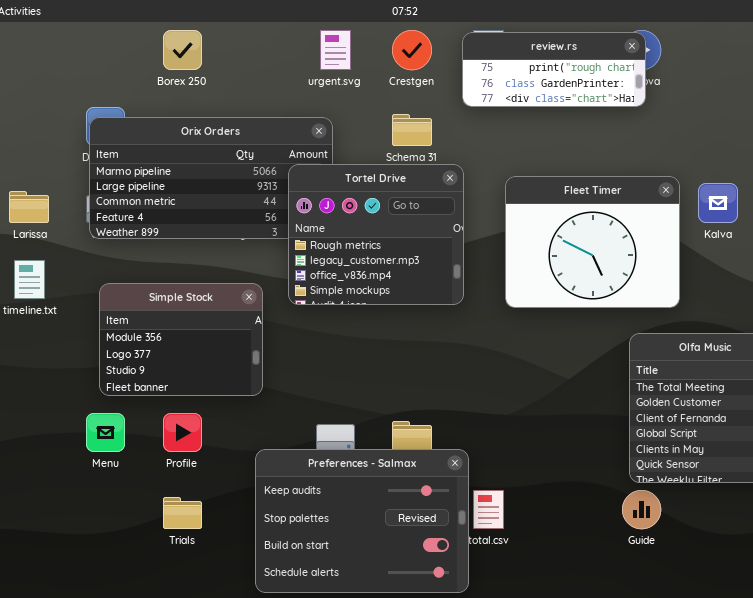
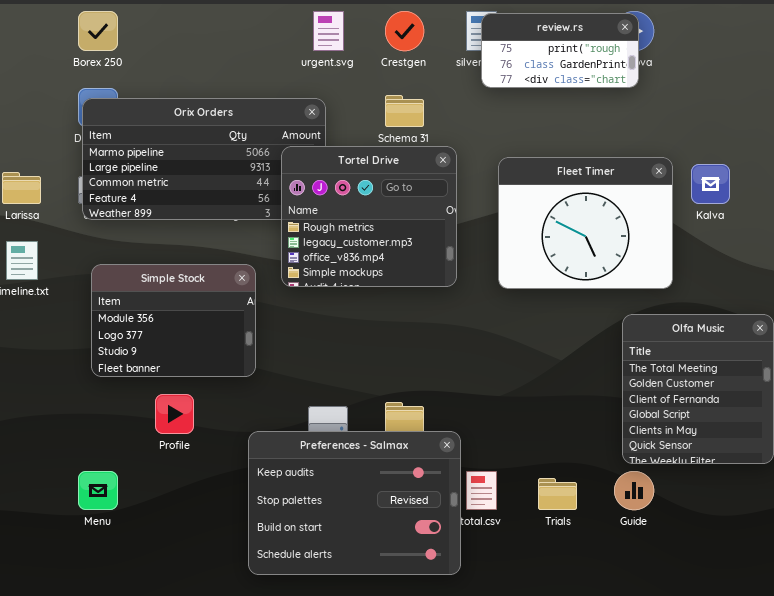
Borex 250: [163,30,202,70] -> [78,11,118,51], moved
review.rs: [462,32,646,107] -> [481,13,639,88], resized
Menu: [86,413,125,452] -> [78,471,118,510], moved
Trials: [163,497,202,529] -> [538,478,577,510], moved

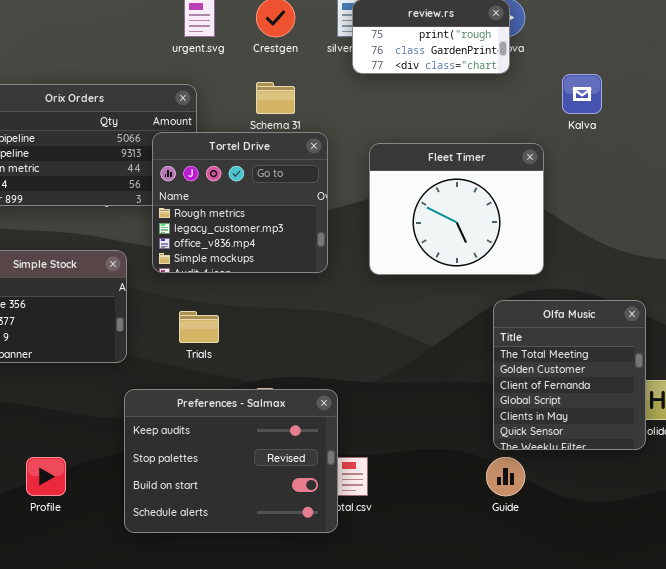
Kalva: [691,164,730,204] -> [562,74,602,114], moved
Profile: [155,394,194,434] -> [26,457,66,496], moved
Preferences - Salmax: [248,431,461,575] -> [124,389,338,533], moved
Trials: [538,478,577,510] -> [179,311,219,343], moved

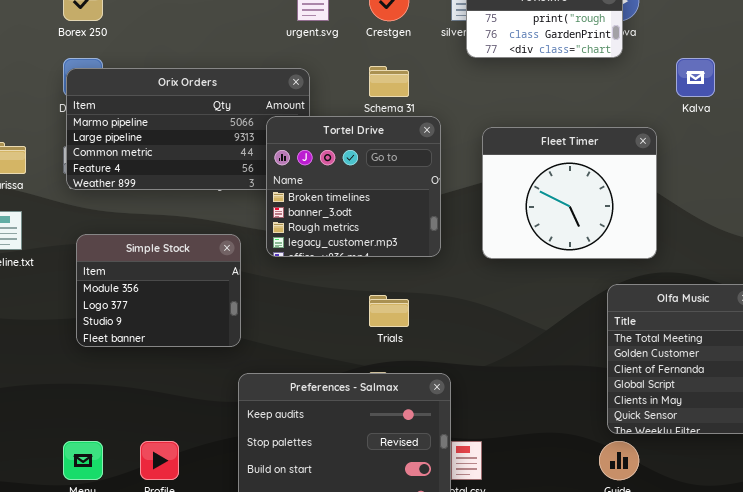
Tortel Drive: [152,132,328,273] -> [266,116,441,257], scrolled up 2 rows
Trials: [179,311,219,343] -> [369,295,409,327], moved

